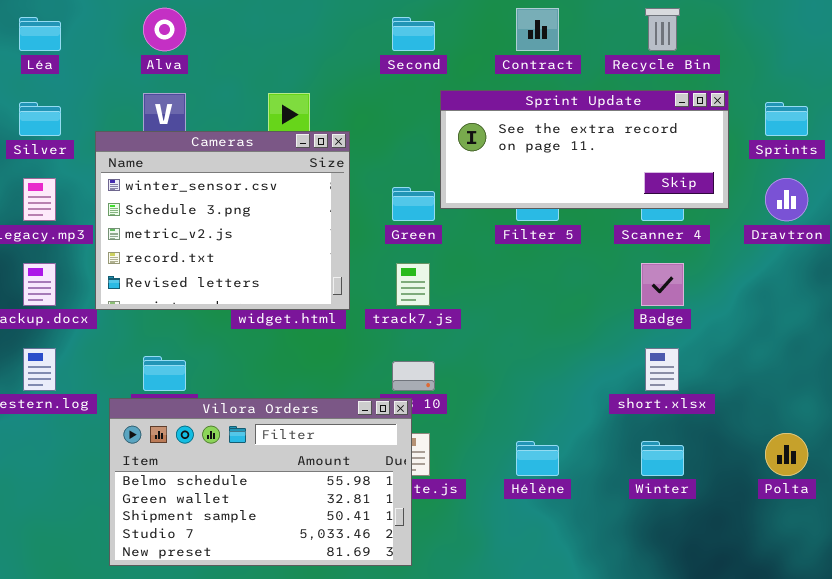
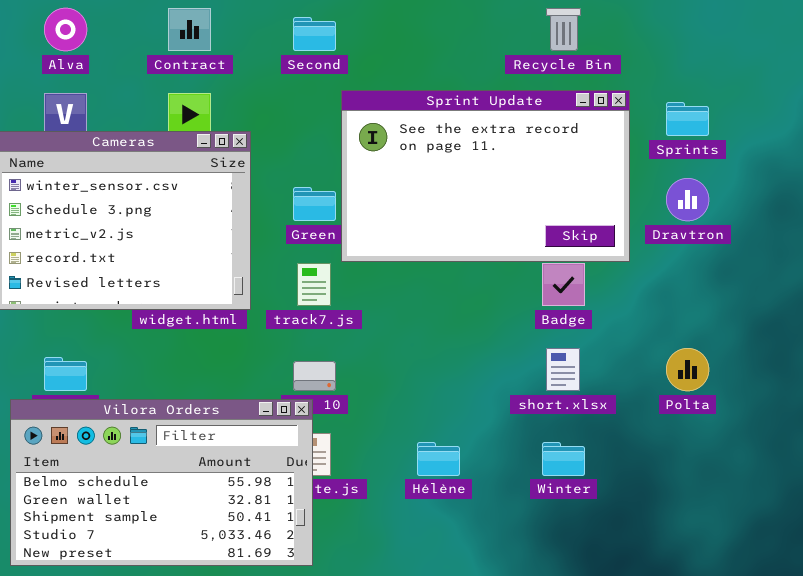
Contract: [516,8,559,51] -> [168,8,211,51], moved
Sprint Update: [440,90,729,209] -> [341,90,630,262], resized
Polta: [765,433,808,476] -> [666,348,709,391], moved

